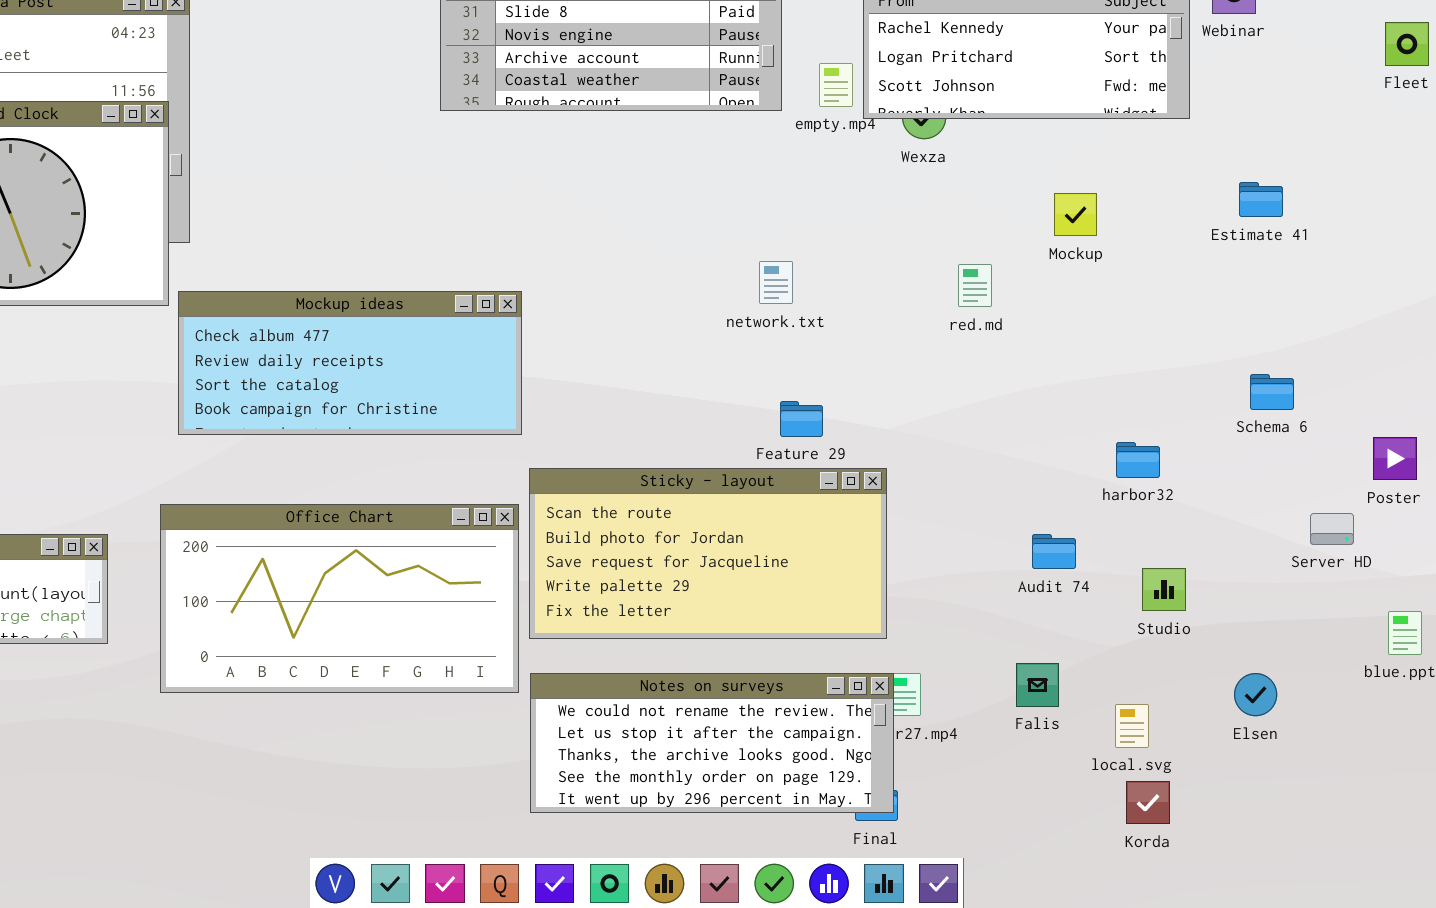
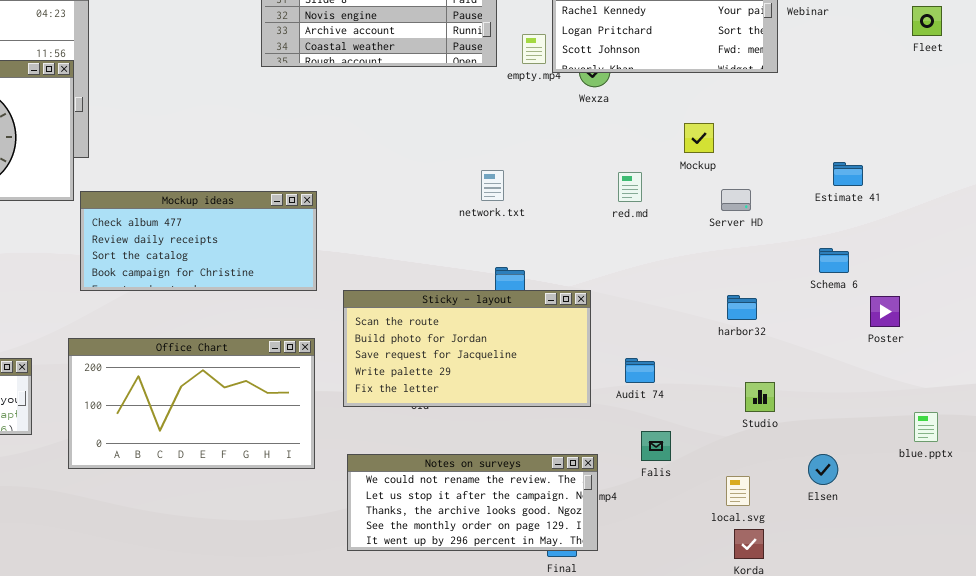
Estimate 41: [1239,182,1283,217] -> [833,162,863,186], moved
Poster: [1373,437,1417,480] -> [870,296,900,327], moved
Sticky - layout: [529,468,887,639] -> [343,290,591,407], moved
Server HD: [1310,513,1354,545] -> [721,189,751,211], moved
Audit 74: [1032,534,1076,569] -> [625,358,655,383], moved
Falis: [1016,663,1059,707] -> [641,431,671,461], moved
Notes on surveys: [530,673,894,813] -> [347,454,598,551], moved

